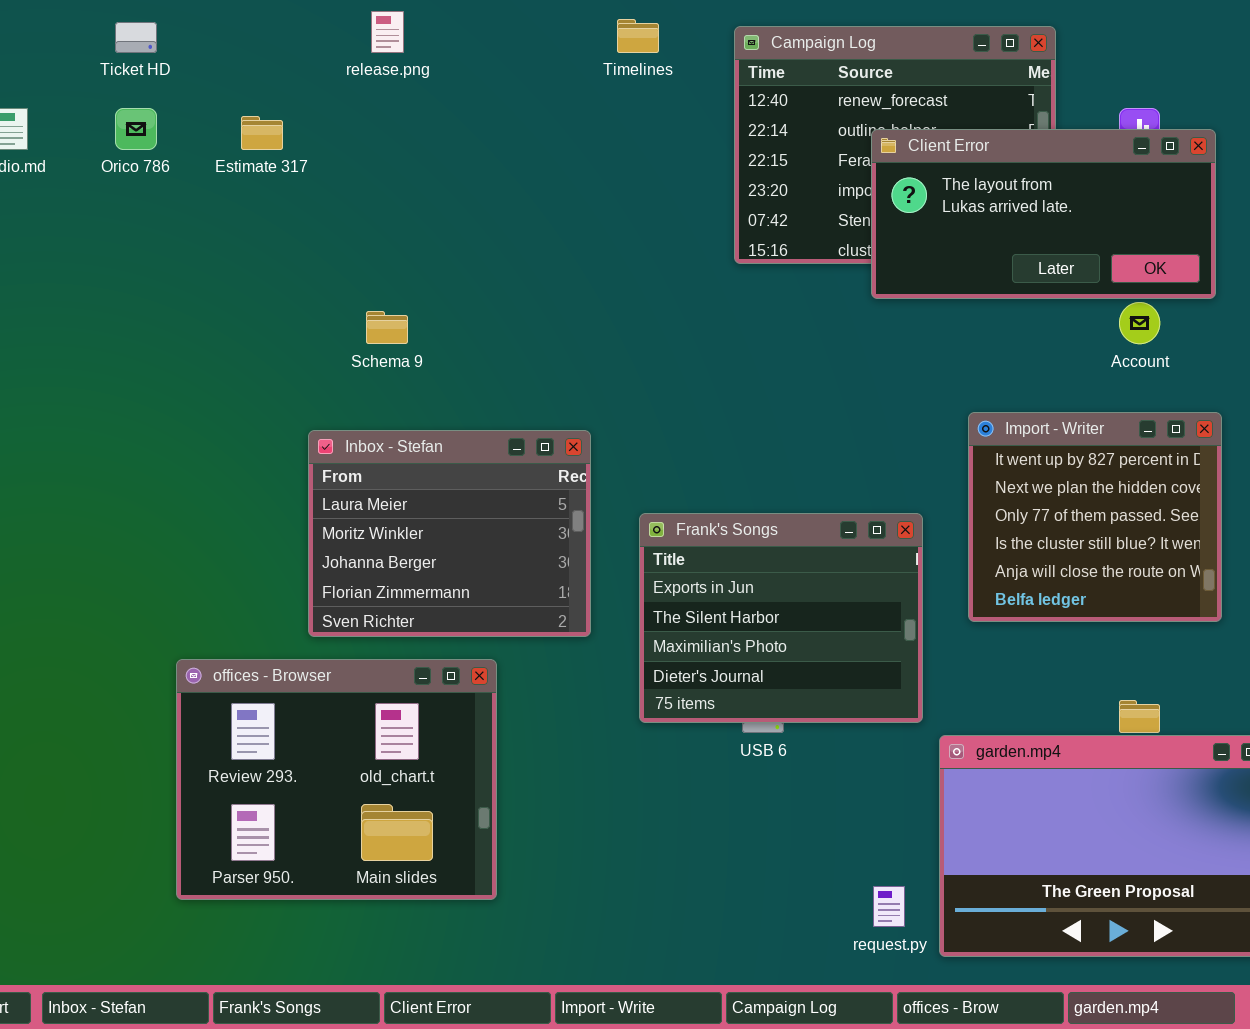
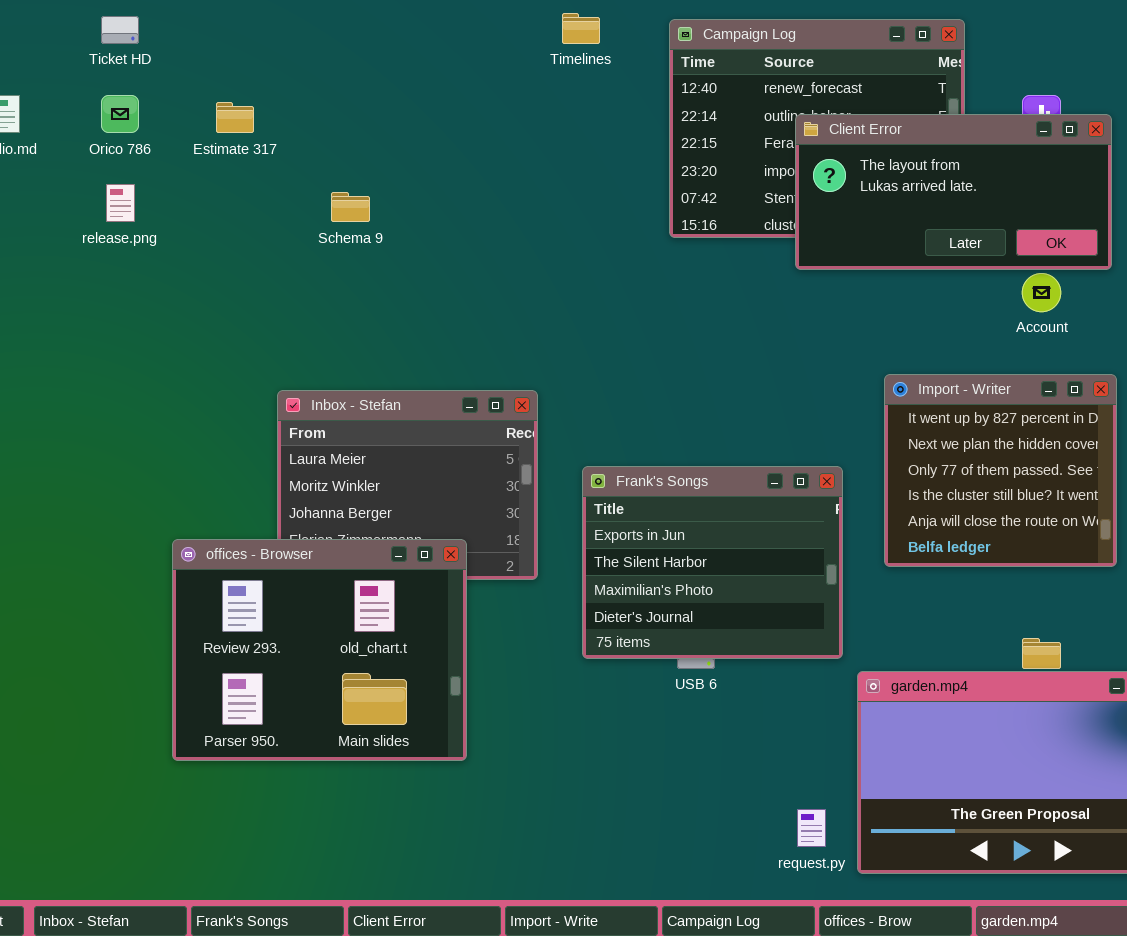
release.png: [371,11,404,53] -> [106,184,135,222], moved
Schema 9: [366,311,408,344] -> [331,192,370,222], moved
offices - Browser: [176,659,497,900] -> [172,539,467,761], moved

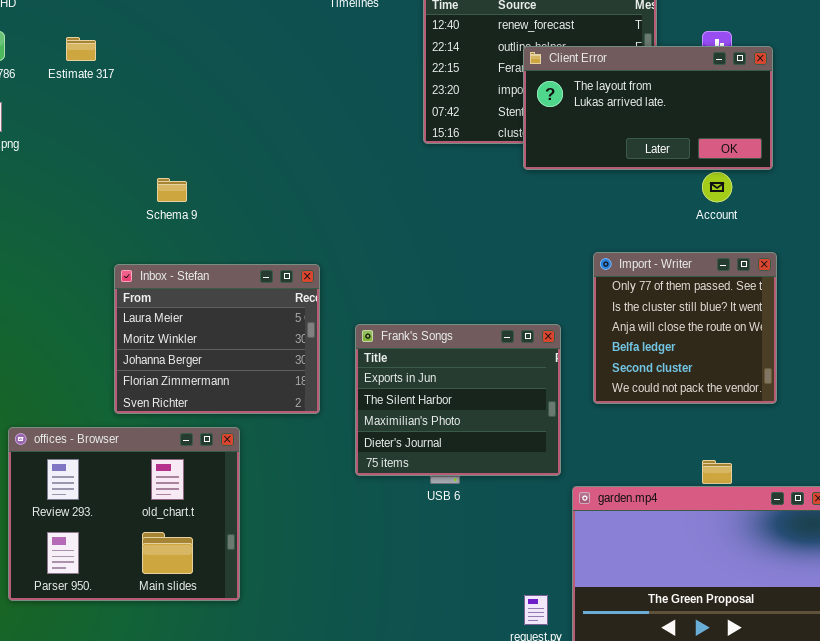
Schema 9: [331,192,370,222] -> [157,178,187,202], moved
Import - Writer: [884,374,1117,567] -> [593,252,777,404], scrolled down 2 rows
offices - Browser: [172,539,467,761] -> [8,427,240,601], moved

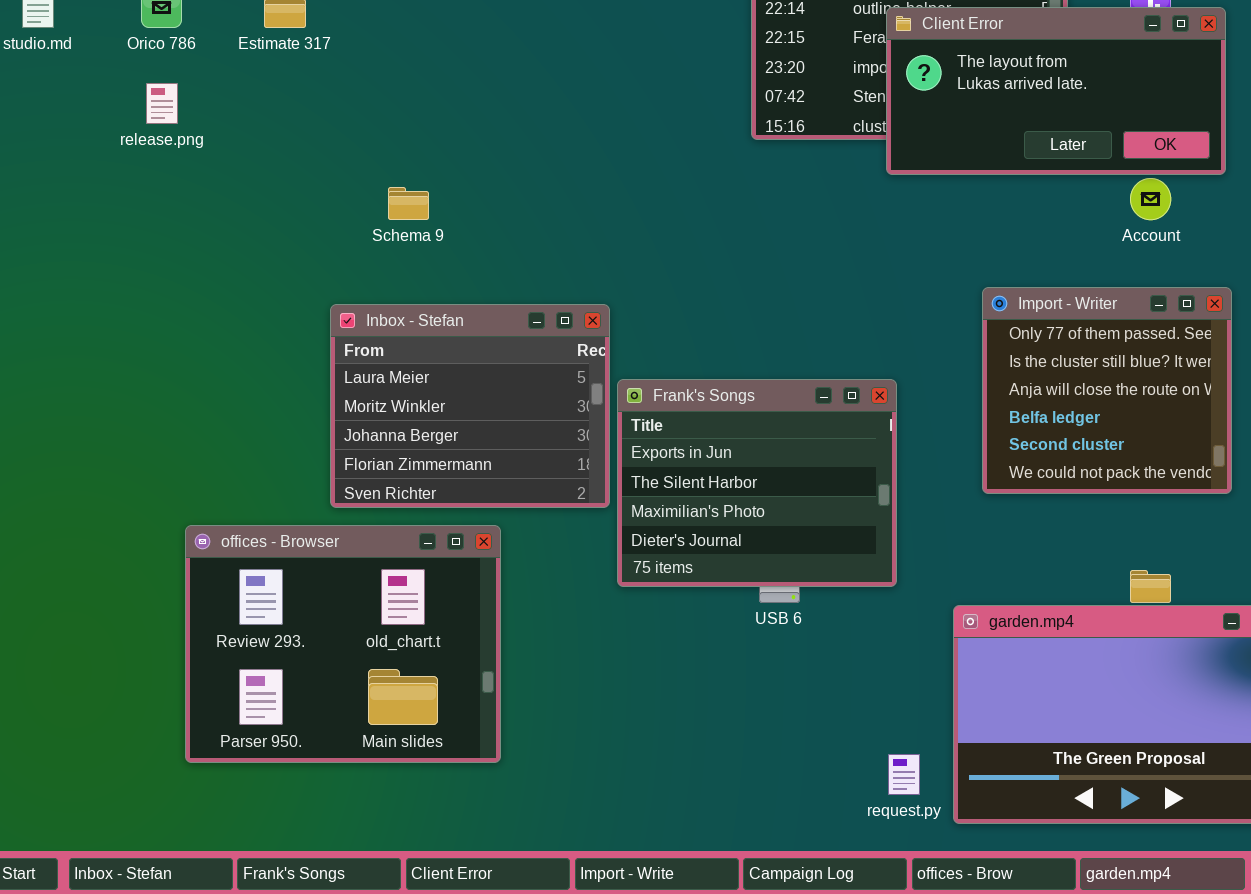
Frank's Songs: [355,324,561,476] -> [617,379,897,587], moved

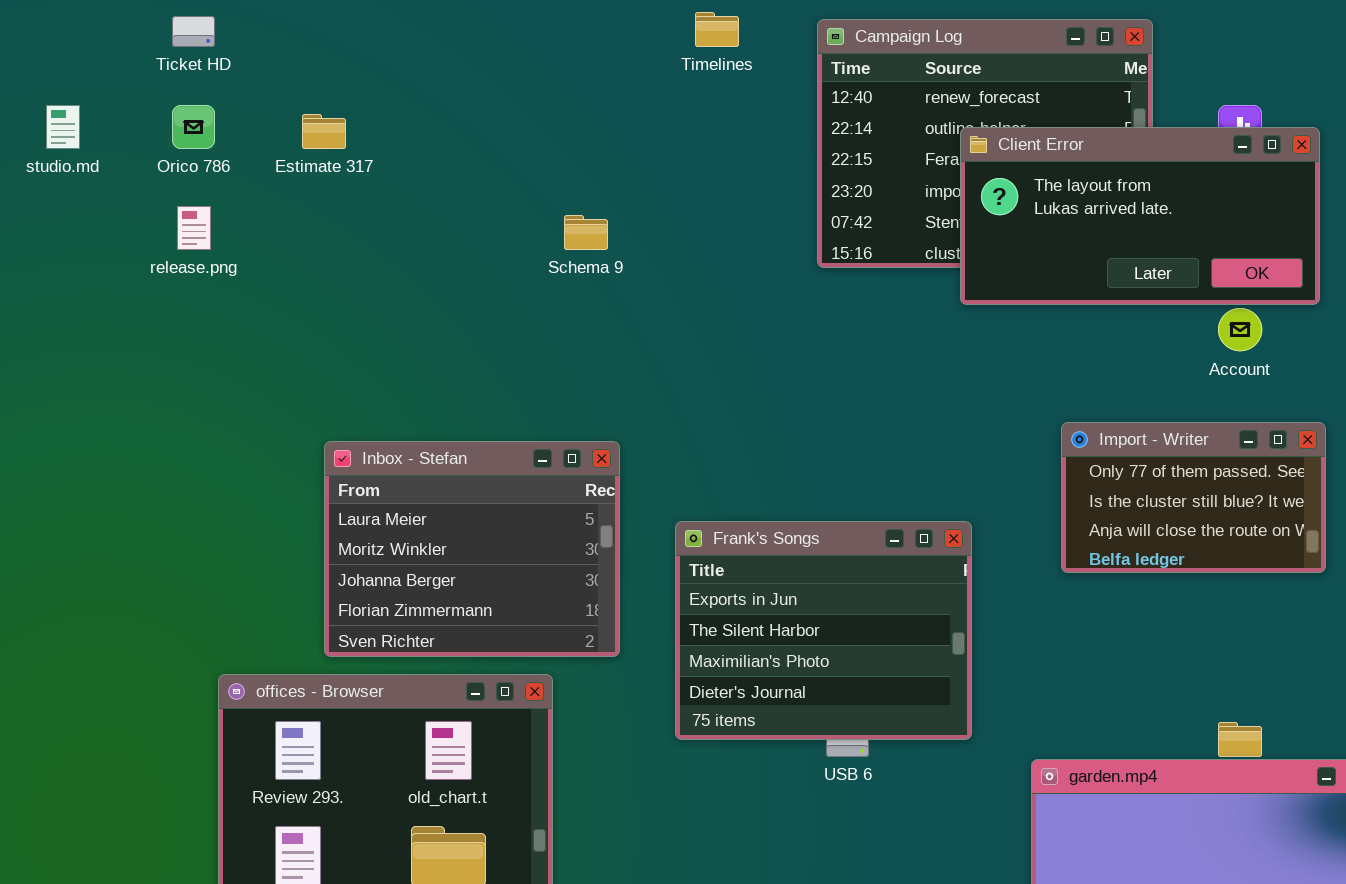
Schema 9: [388,187,429,220] -> [564,215,608,250], moved
Import - Writer: [982,287,1232,494] -> [1061,422,1326,573], resized
Inbox - Stefan: [330,304,610,508] -> [324,441,620,657], moved

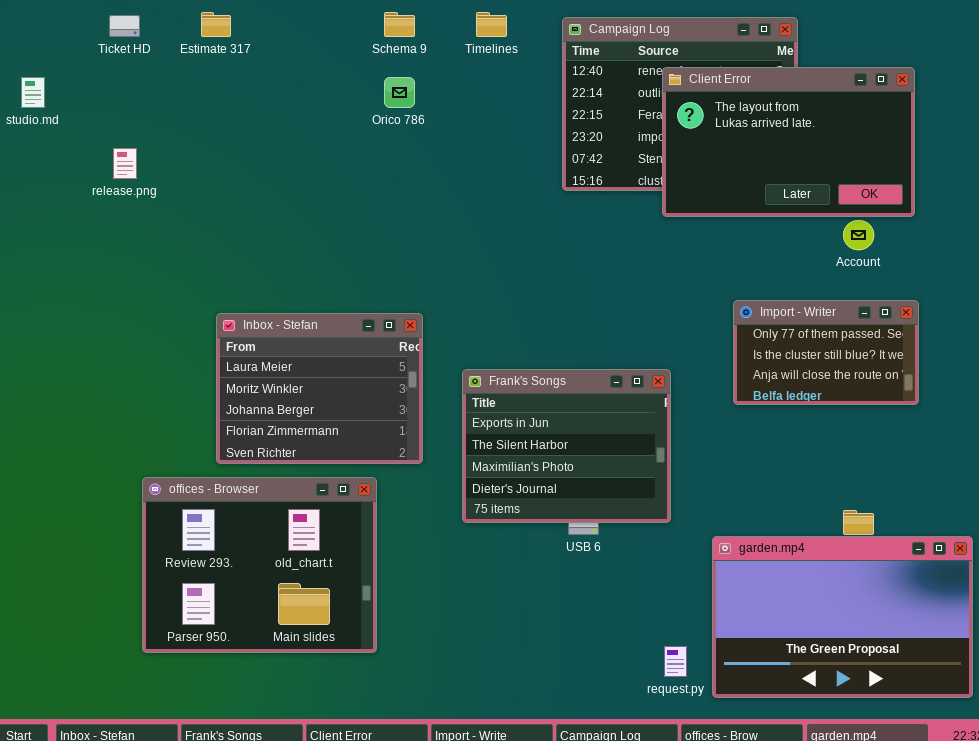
Orico 786: [172,105,215,149] -> [384,77,415,108], moved
Estimate 317: [302,114,346,149] -> [201,12,231,37], moved
Client Error: [960,127,1320,305] -> [662,67,915,217], resized
Schema 9: [564,215,608,250] -> [384,12,415,37], moved

